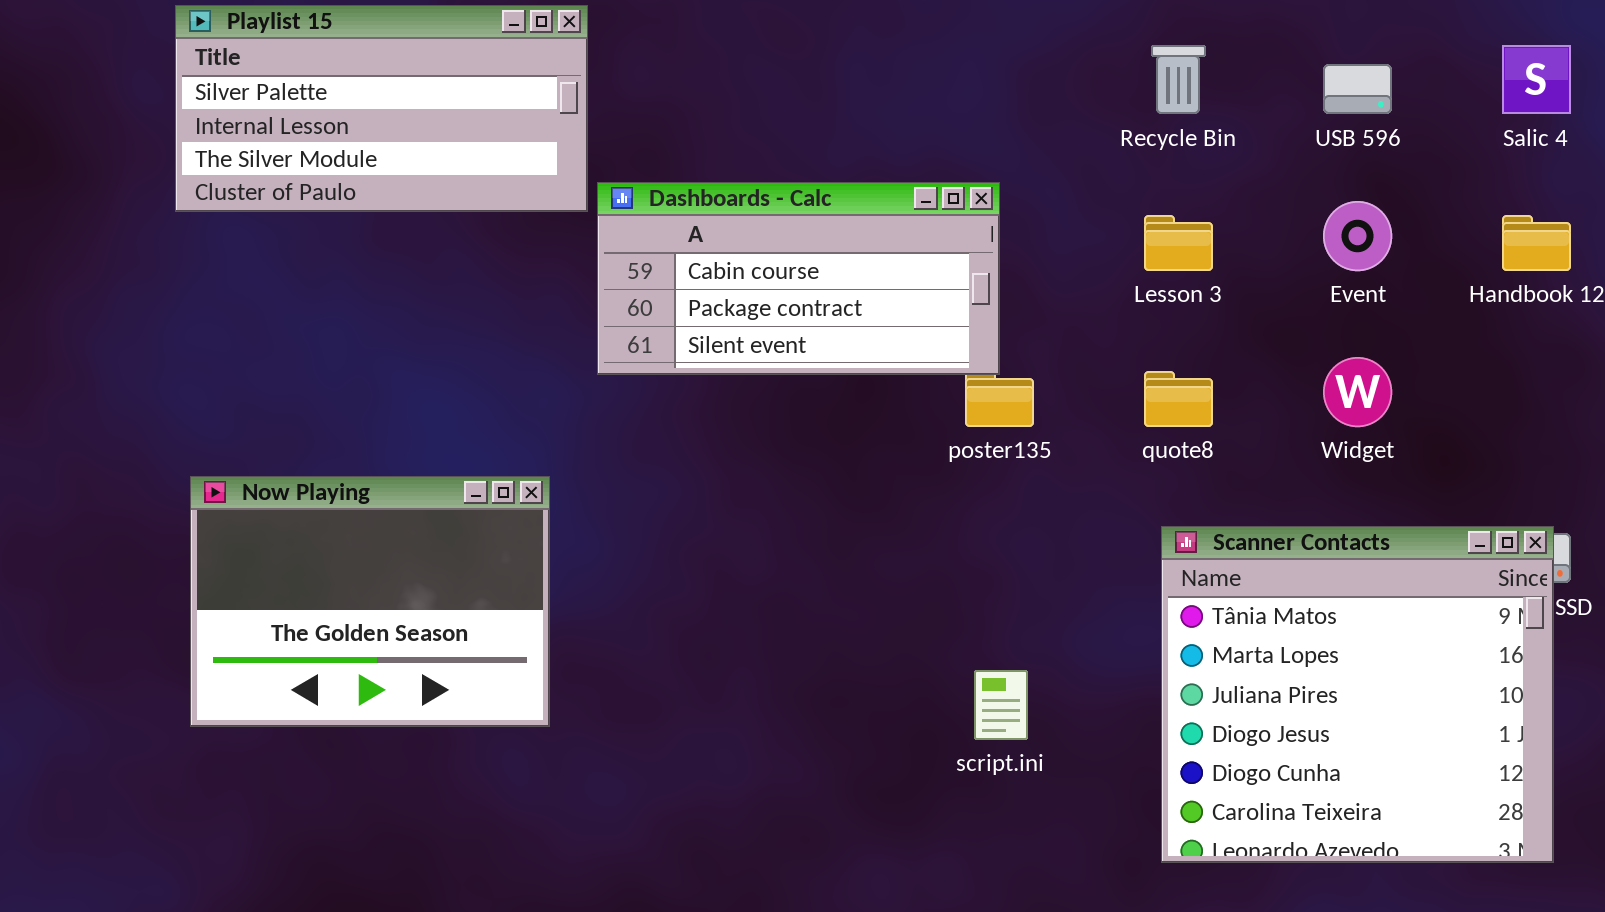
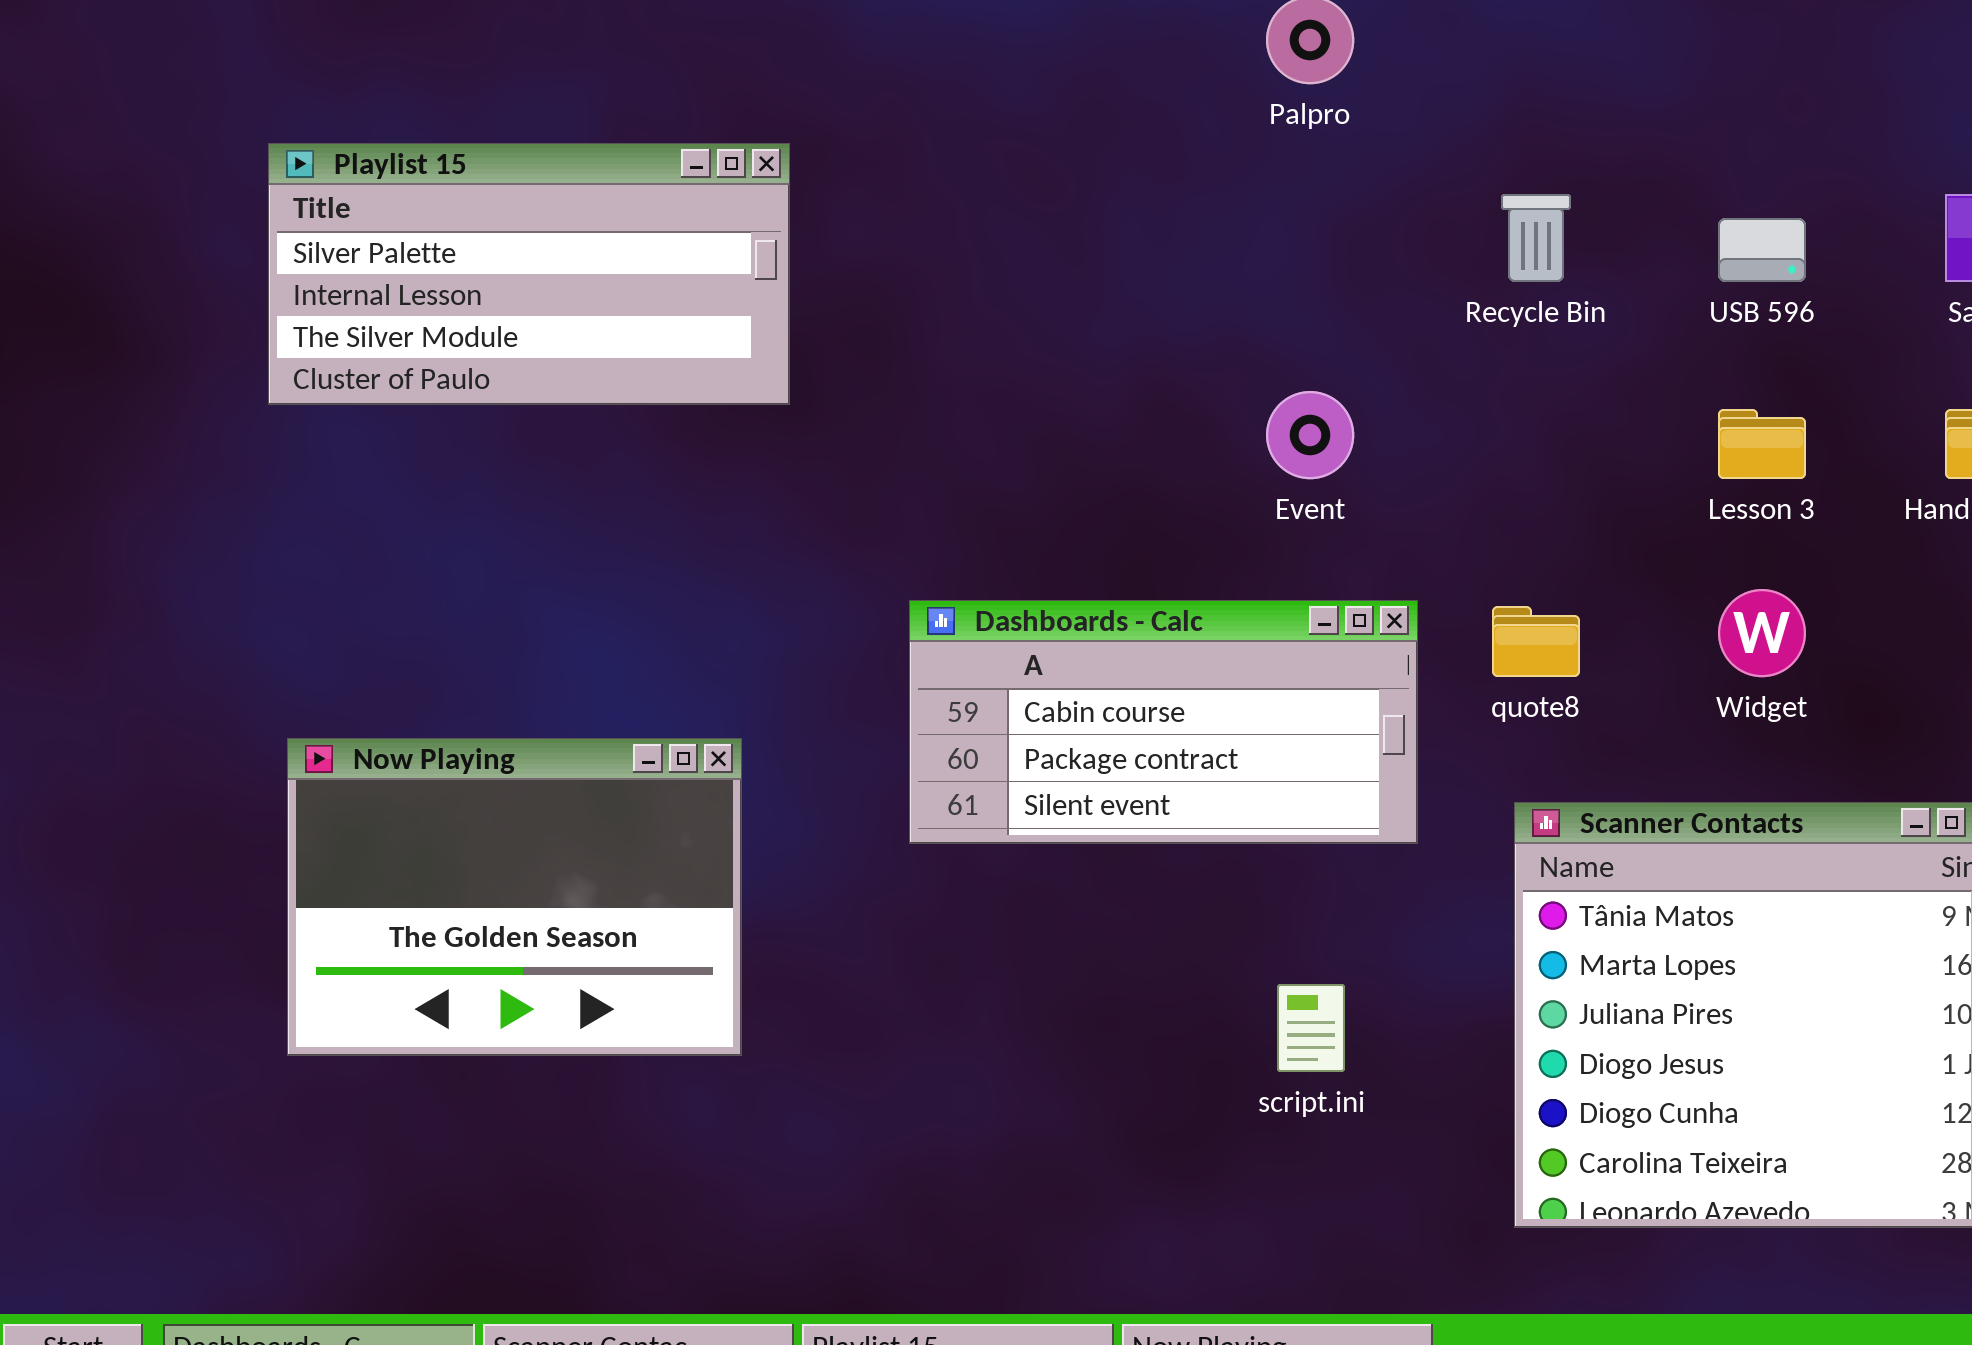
Dashboards - Calc: [597,182,1000,375] -> [909,600,1418,844], moved
Event: [1323,201,1392,271] -> [1266,391,1354,479], moved
Lesson 3: [1144,215,1213,271] -> [1718,409,1806,479], moved

